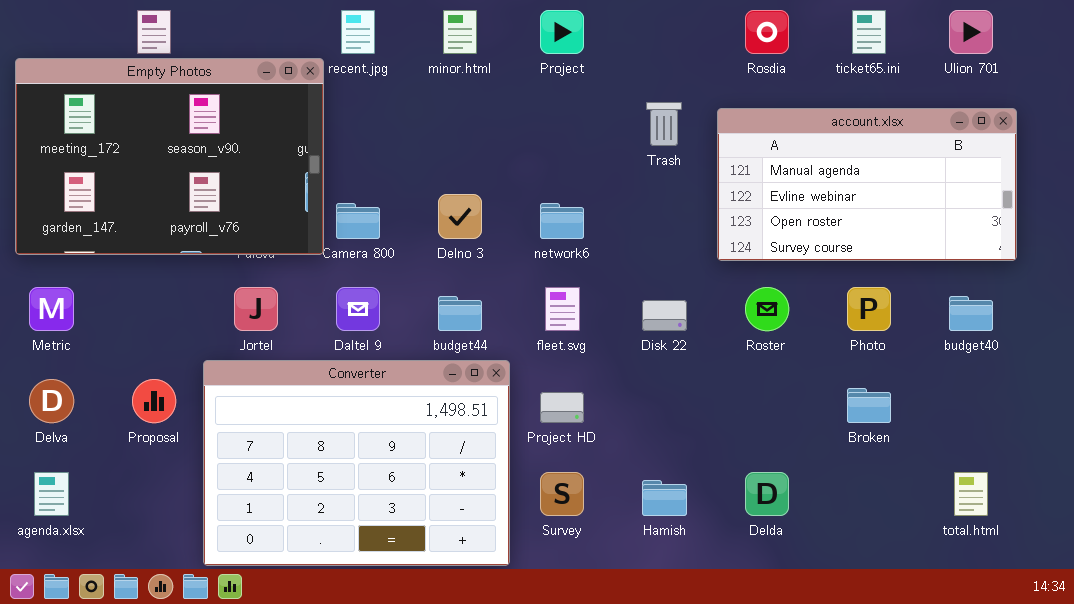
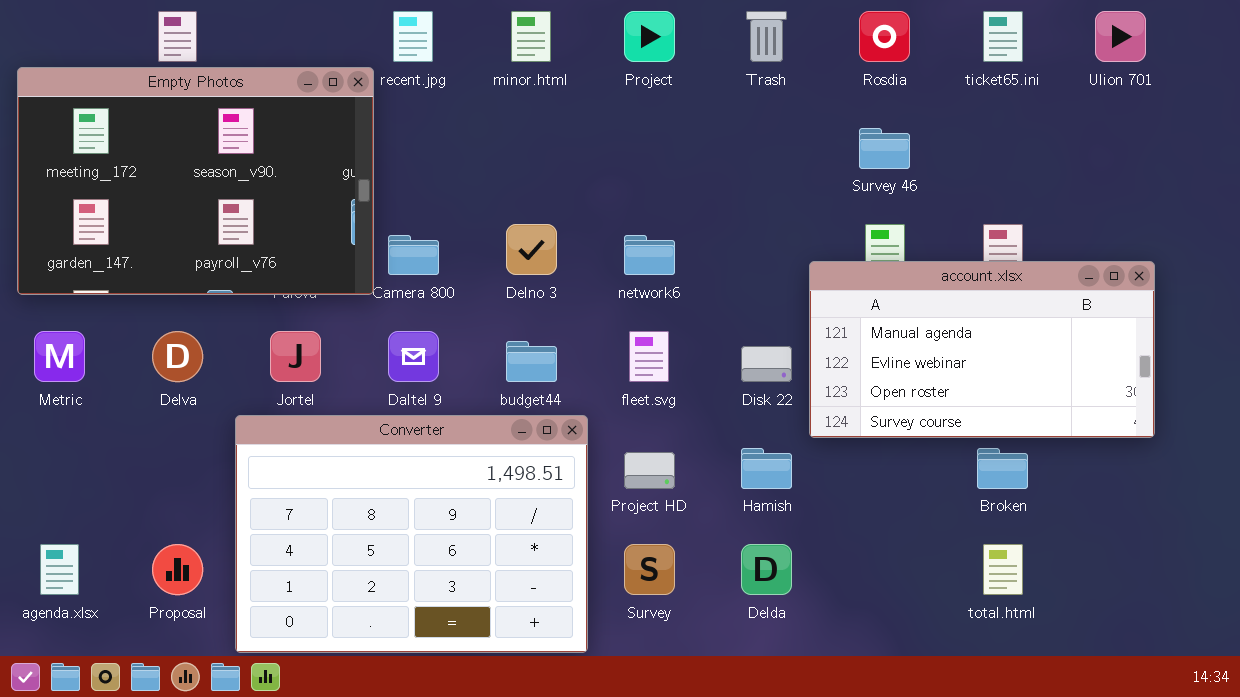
Trash: [646,102,682,146] -> [746,11,787,62], moved
account.xlsx: [717,108,1017,261] -> [809,261,1155,438], moved
Delva: [29,379,74,423] -> [152,331,203,382], moved
Proposal: [132,379,176,423] -> [152,544,203,595], moved
Delda: [745,472,789,516] -> [741,544,792,595], moved
total.html: [954,472,988,516] -> [983,544,1023,595], moved
Hamish: [642,480,687,516] -> [741,448,792,489], moved

